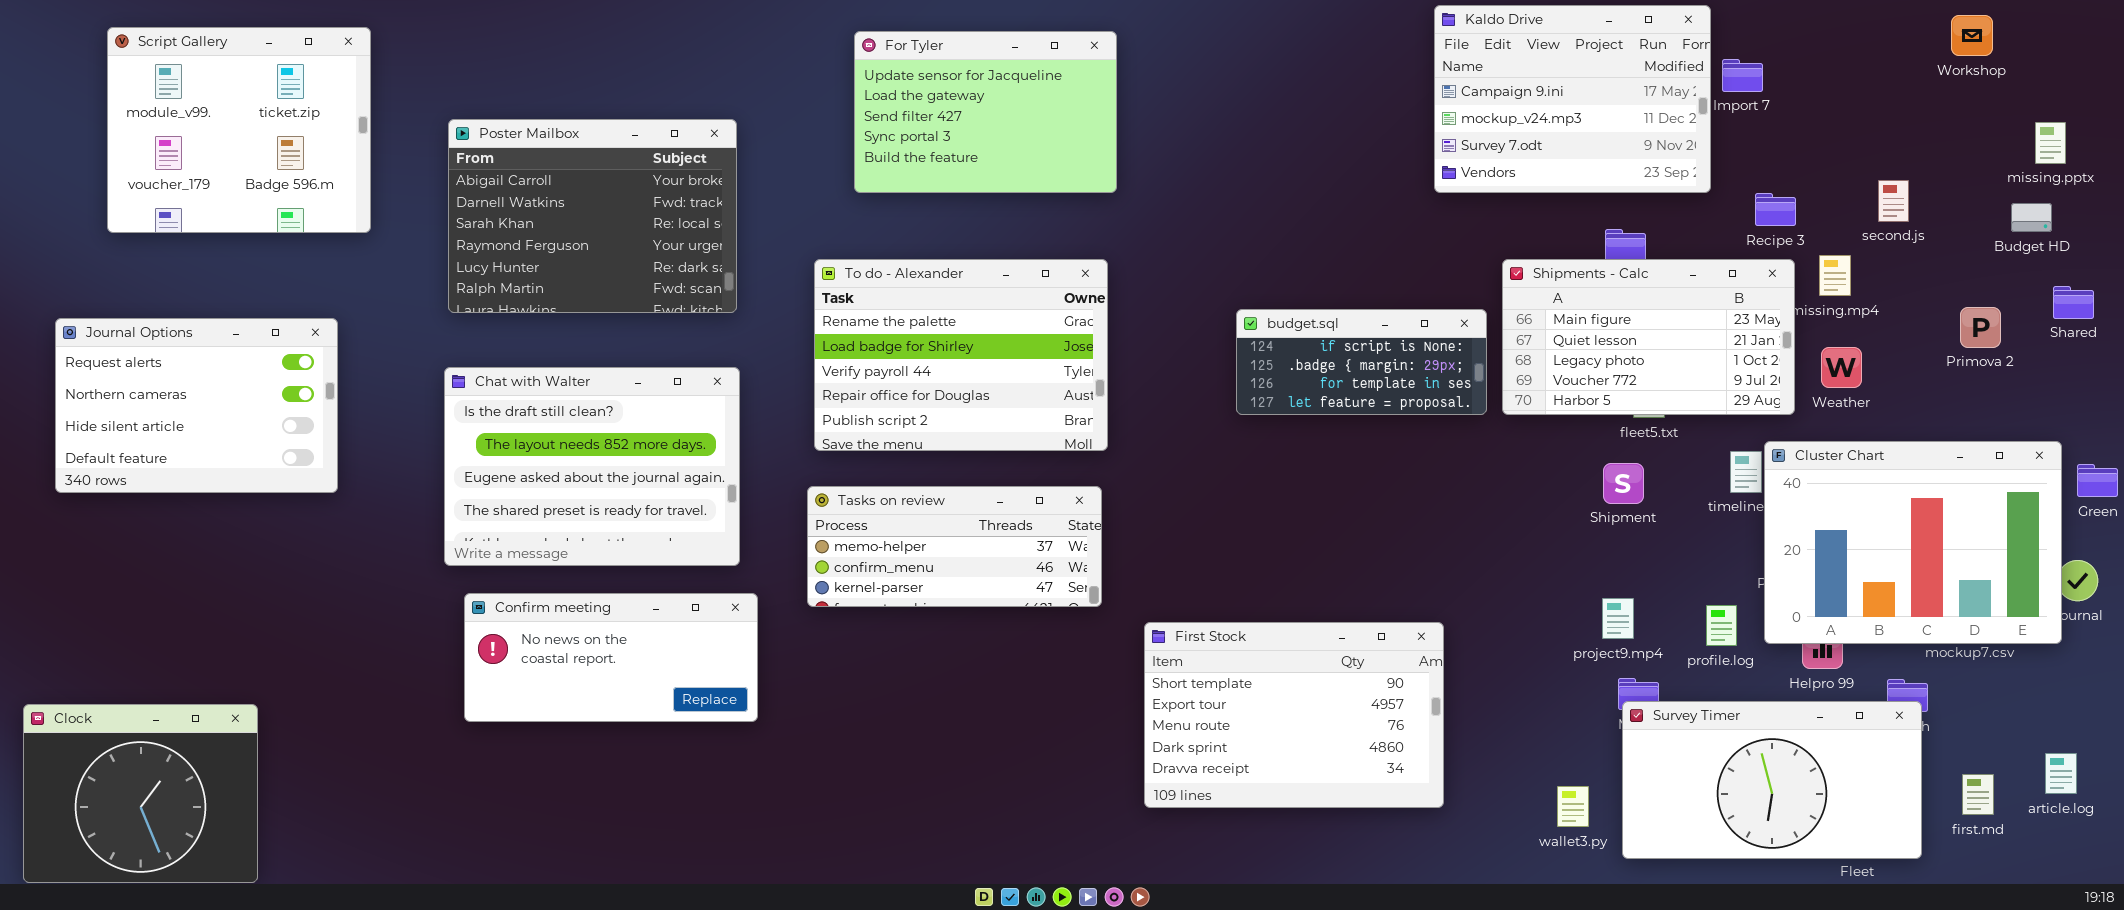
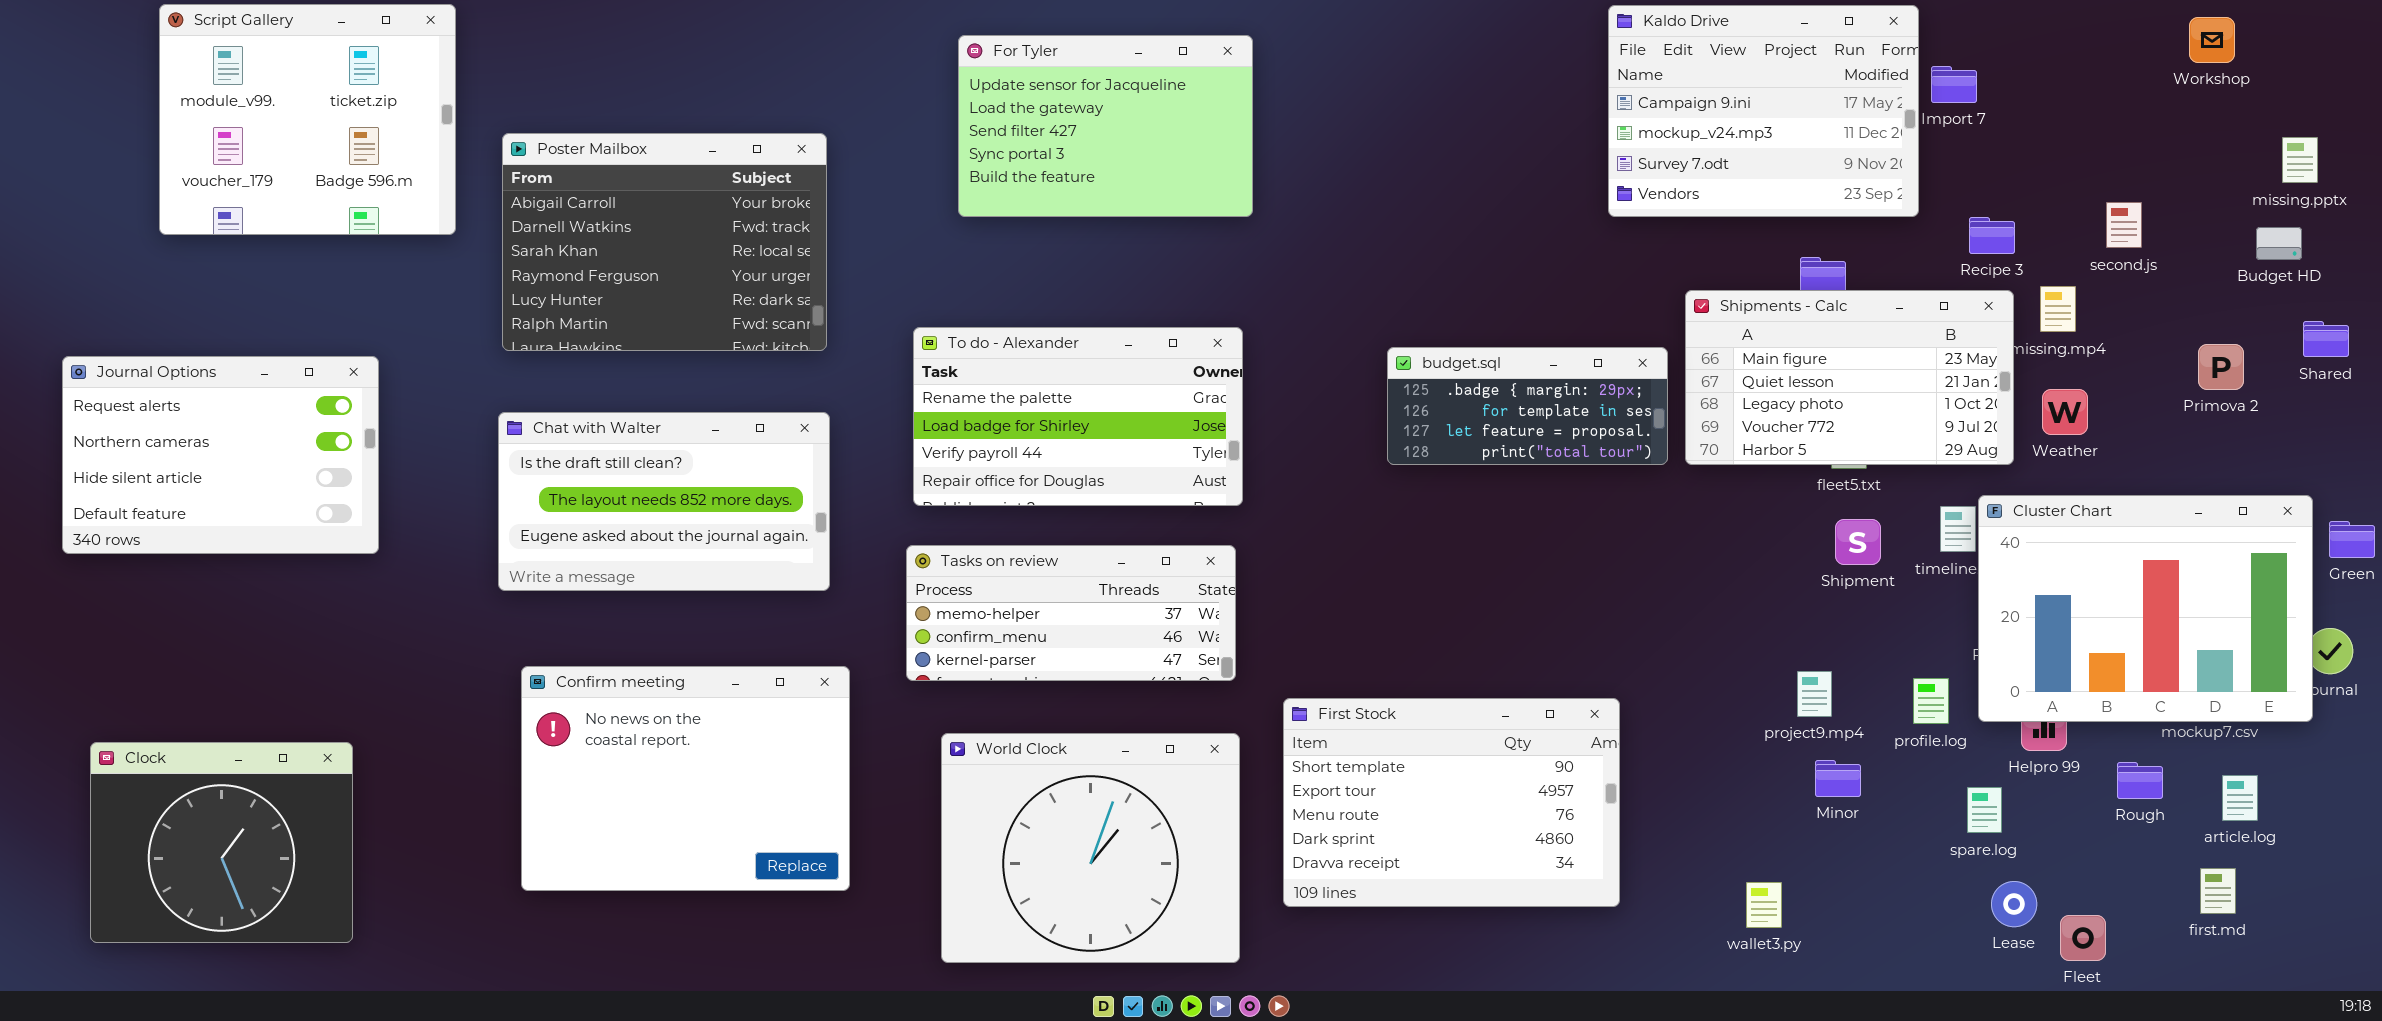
Script Gallery: [107,27,371,233] -> [159,4,456,235], moved
To do - Alexander: [814,259,1108,451] -> [913,327,1243,506], resized
budget.sql: [1236,309,1487,415] -> [1387,347,1668,465], scrolled down 1 row
Chat with Walter: [444,367,740,566] -> [498,412,830,591], resized
Shipment: [1603,463,1644,504] -> [1835,519,1881,565], moved
Confirm meeting: [464,593,758,722] -> [521,666,850,891], resized
World Clock: none -> [941,733,1240,963], opened
Survey Timer: [1622,701,1922,859] -> none, closed
Clock: [23,704,258,883] -> [90,742,353,943], moved
article.log: [2045,753,2077,794] -> [2222,775,2258,821], moved

